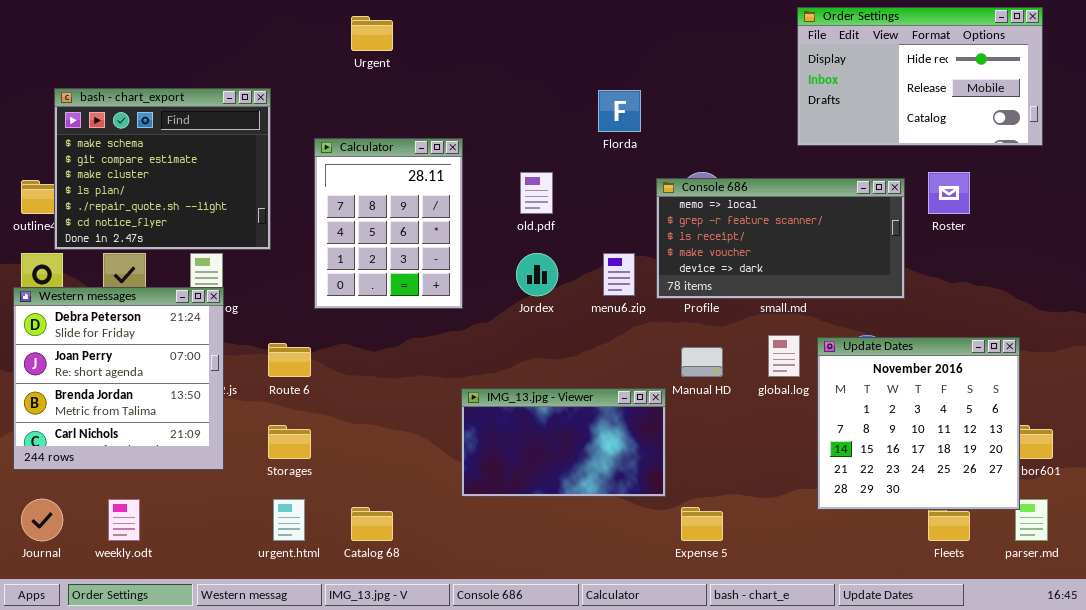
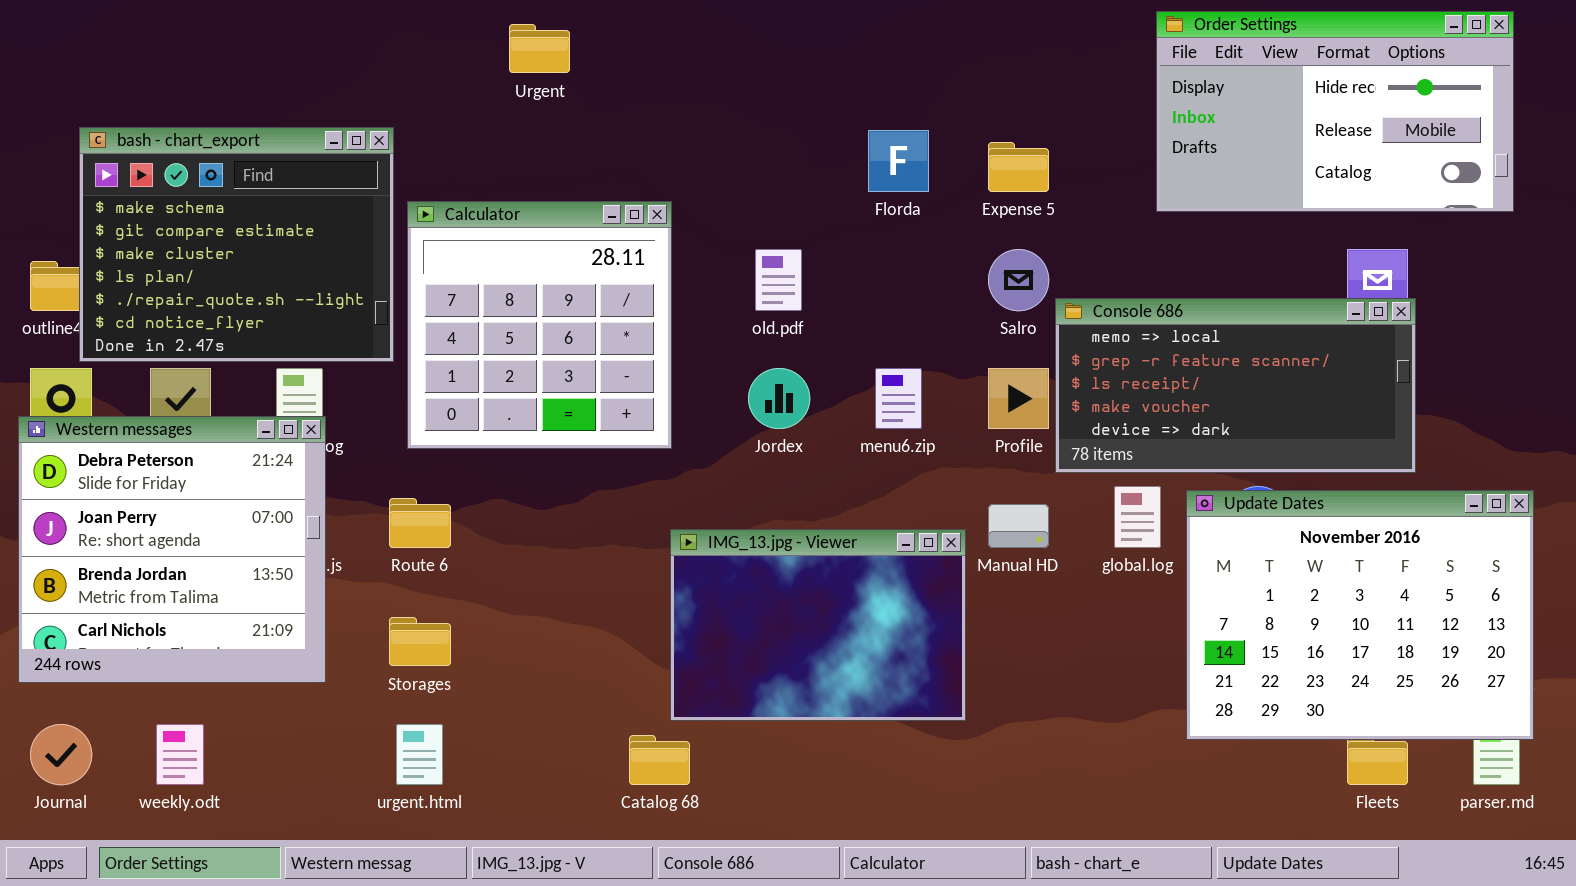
Calculator: [314,138,463,309] -> [407,201,672,449], resized
Console 686: [656,178,905,299] -> [1055,298,1416,473], moved
Update Dates: [817,337,1020,510] -> [1186,490,1534,740], resized
IMG_13.jpg - Viewer: [461,388,666,497] -> [670,529,966,721], resized
Catalog 68: [351,507,393,541] -> [629,735,690,785], moved
Expense 5: [681,507,723,541] -> [988,142,1049,192], moved

